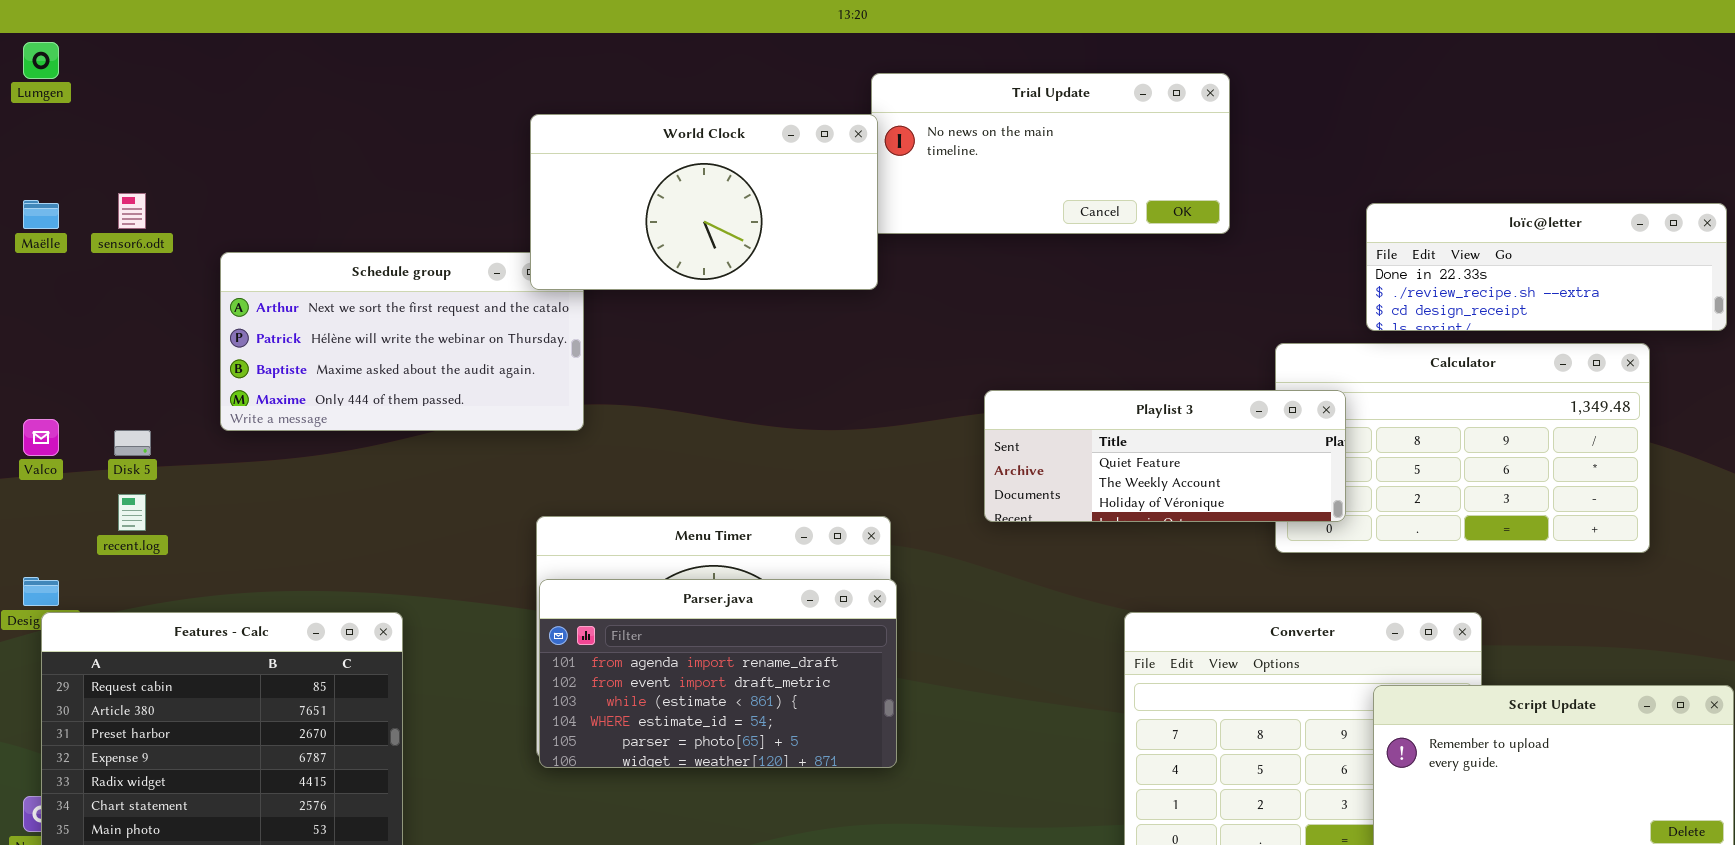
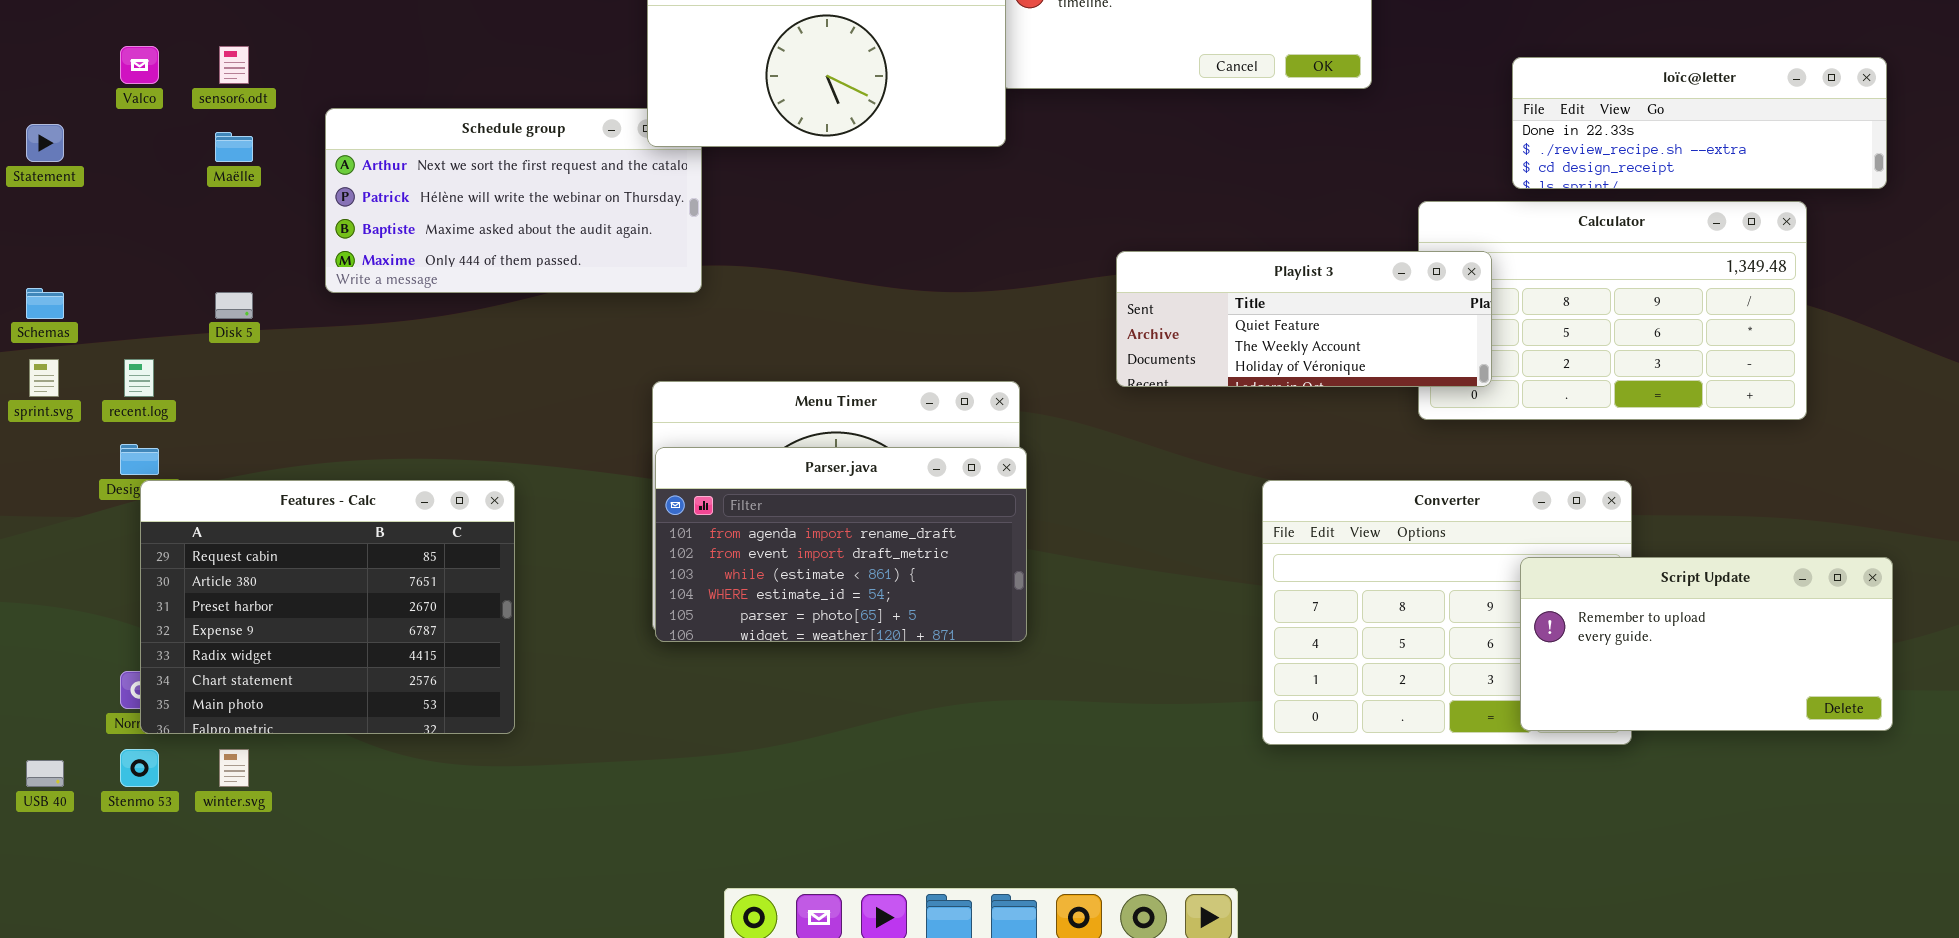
Maëlle: [23,200,59,229] -> [215,132,253,162], moved
Valco: [23,419,59,456] -> [120,46,159,84], moved
recent.log: [118,494,146,531] -> [124,359,154,397], moved

